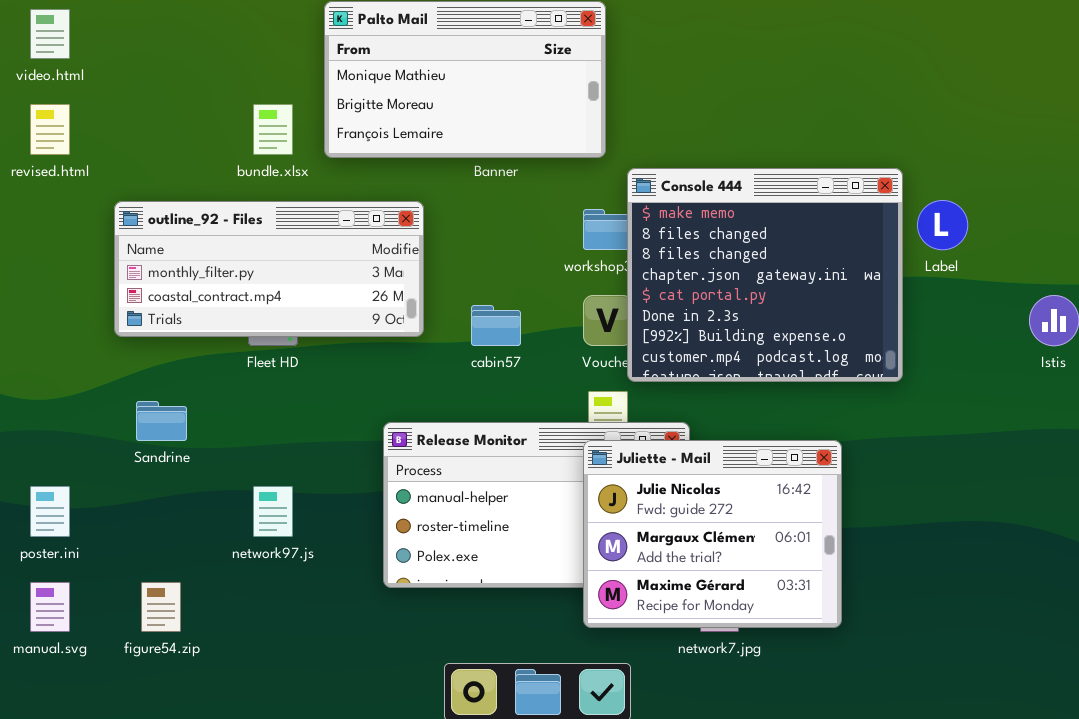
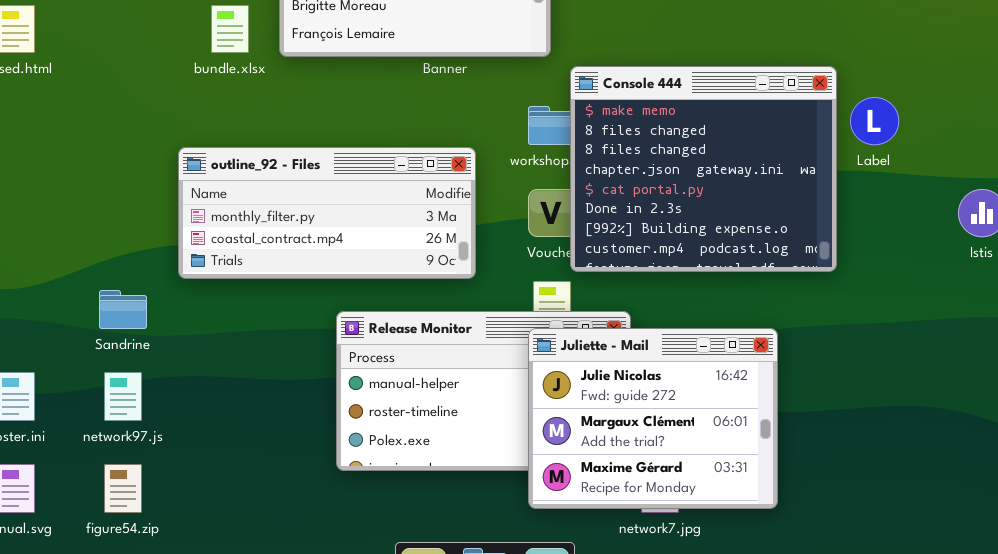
outline_92 - Files: [114,201,424,337] -> [178,147,476,279], moved
network97.js: [253,486,293,537] -> [104,372,142,421], moved

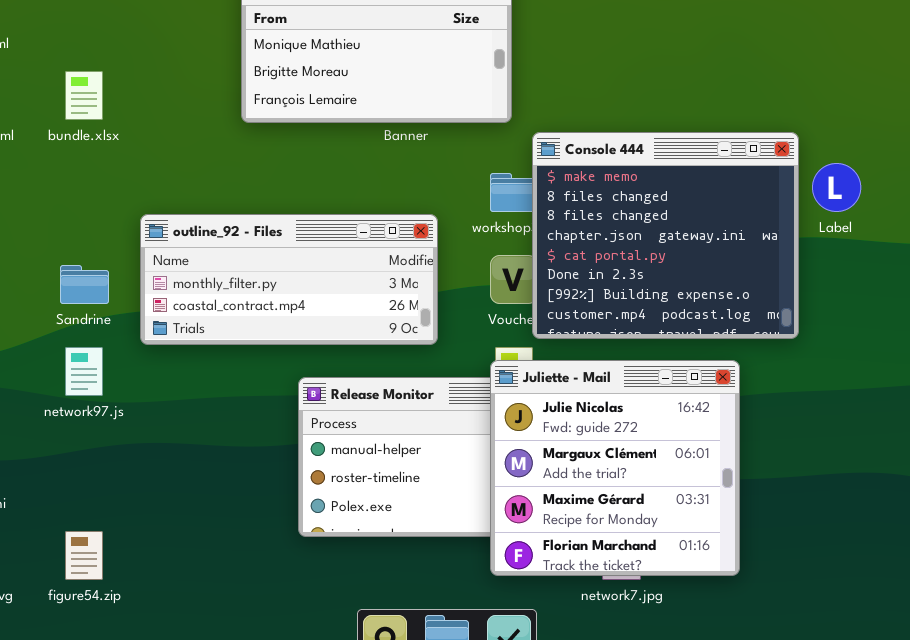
bundle.xlsx: [211,5,249,53] -> [65,71,103,120], moved
Sandrine: [99,290,147,329] -> [60,265,109,304], moved
Juliette - Mail: [528,328,778,509] -> [490,360,740,576], resized
network97.js: [104,372,142,421] -> [65,347,103,396], moved

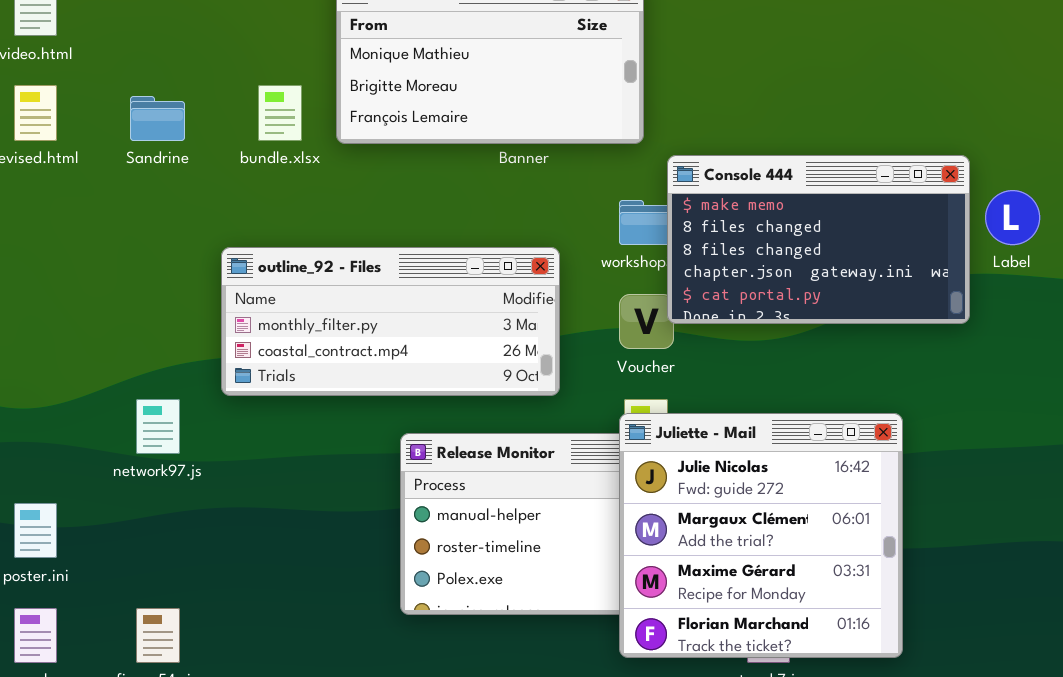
bundle.xlsx: [65,71,103,120] -> [258,85,302,141], moved
Console 444: [532,132,799,339] -> [667,155,970,324], resized
Sandrine: [60,265,109,304] -> [130,96,185,141], moved

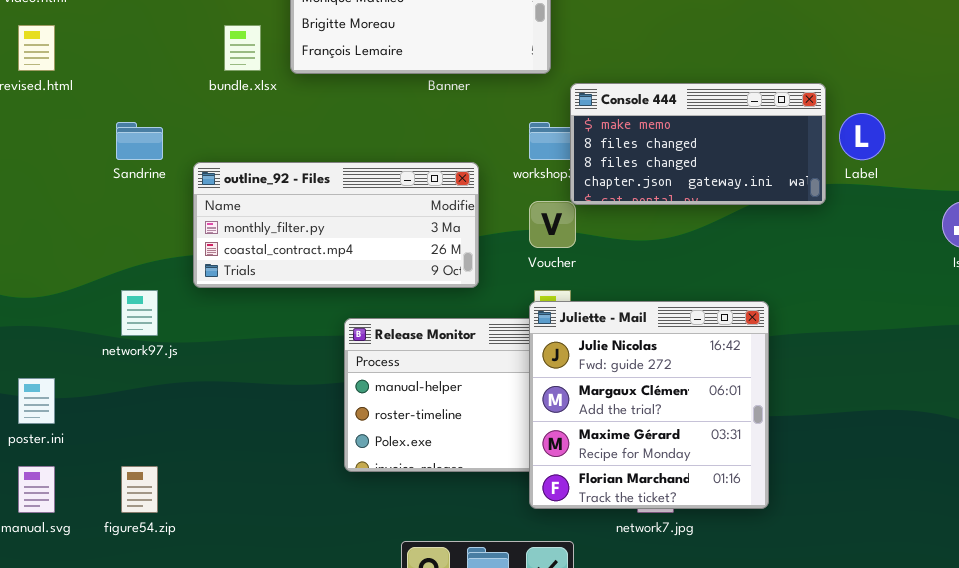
Sandrine: [130,96,185,141] -> [116,122,163,160], moved
Console 444: [667,155,970,324] -> [570,83,826,205], resized

